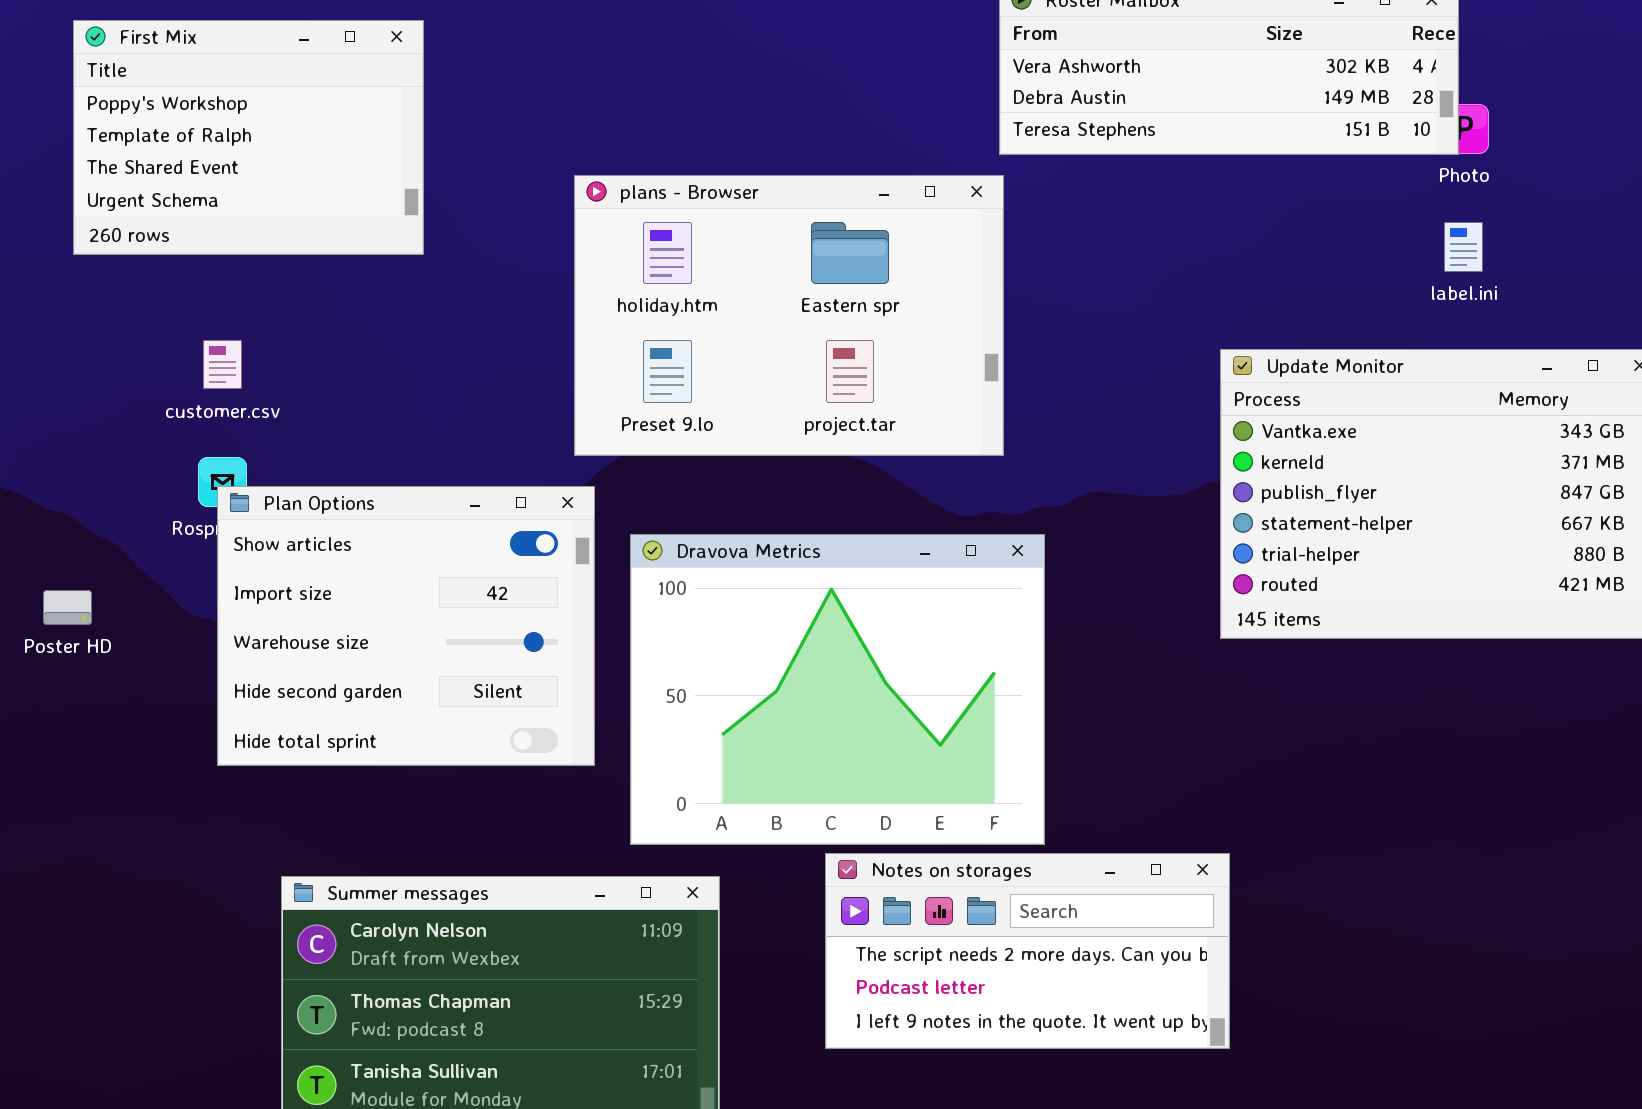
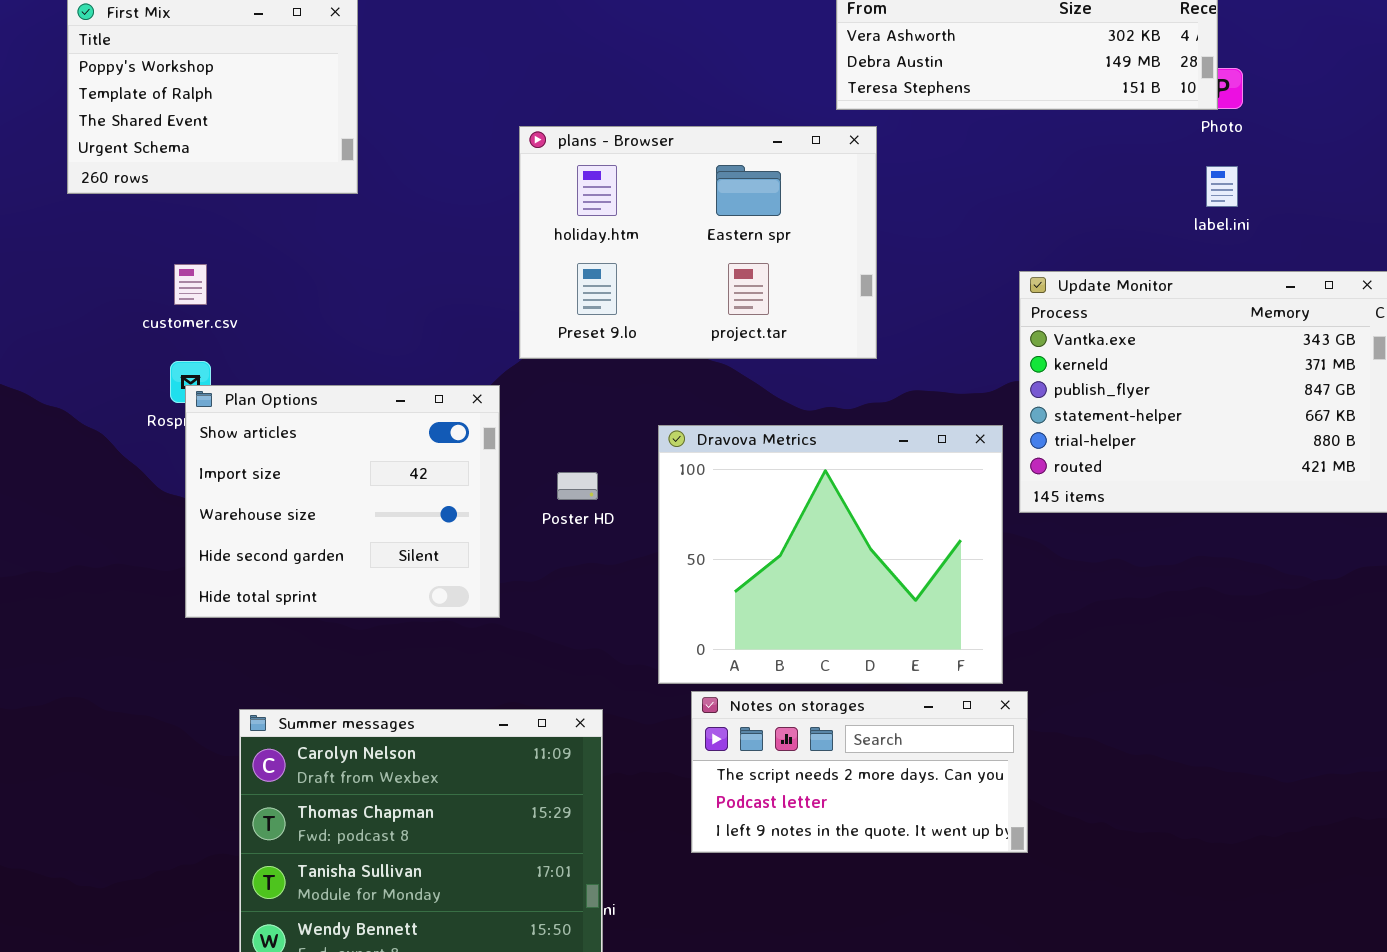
plans - Browser: [574,175,1004,456] -> [519,126,877,359], moved
Dravova Metrics: [630,534,1045,845] -> [658,425,1003,684], moved
Poster HD: [43,590,92,625] -> [557,472,598,500], moved

